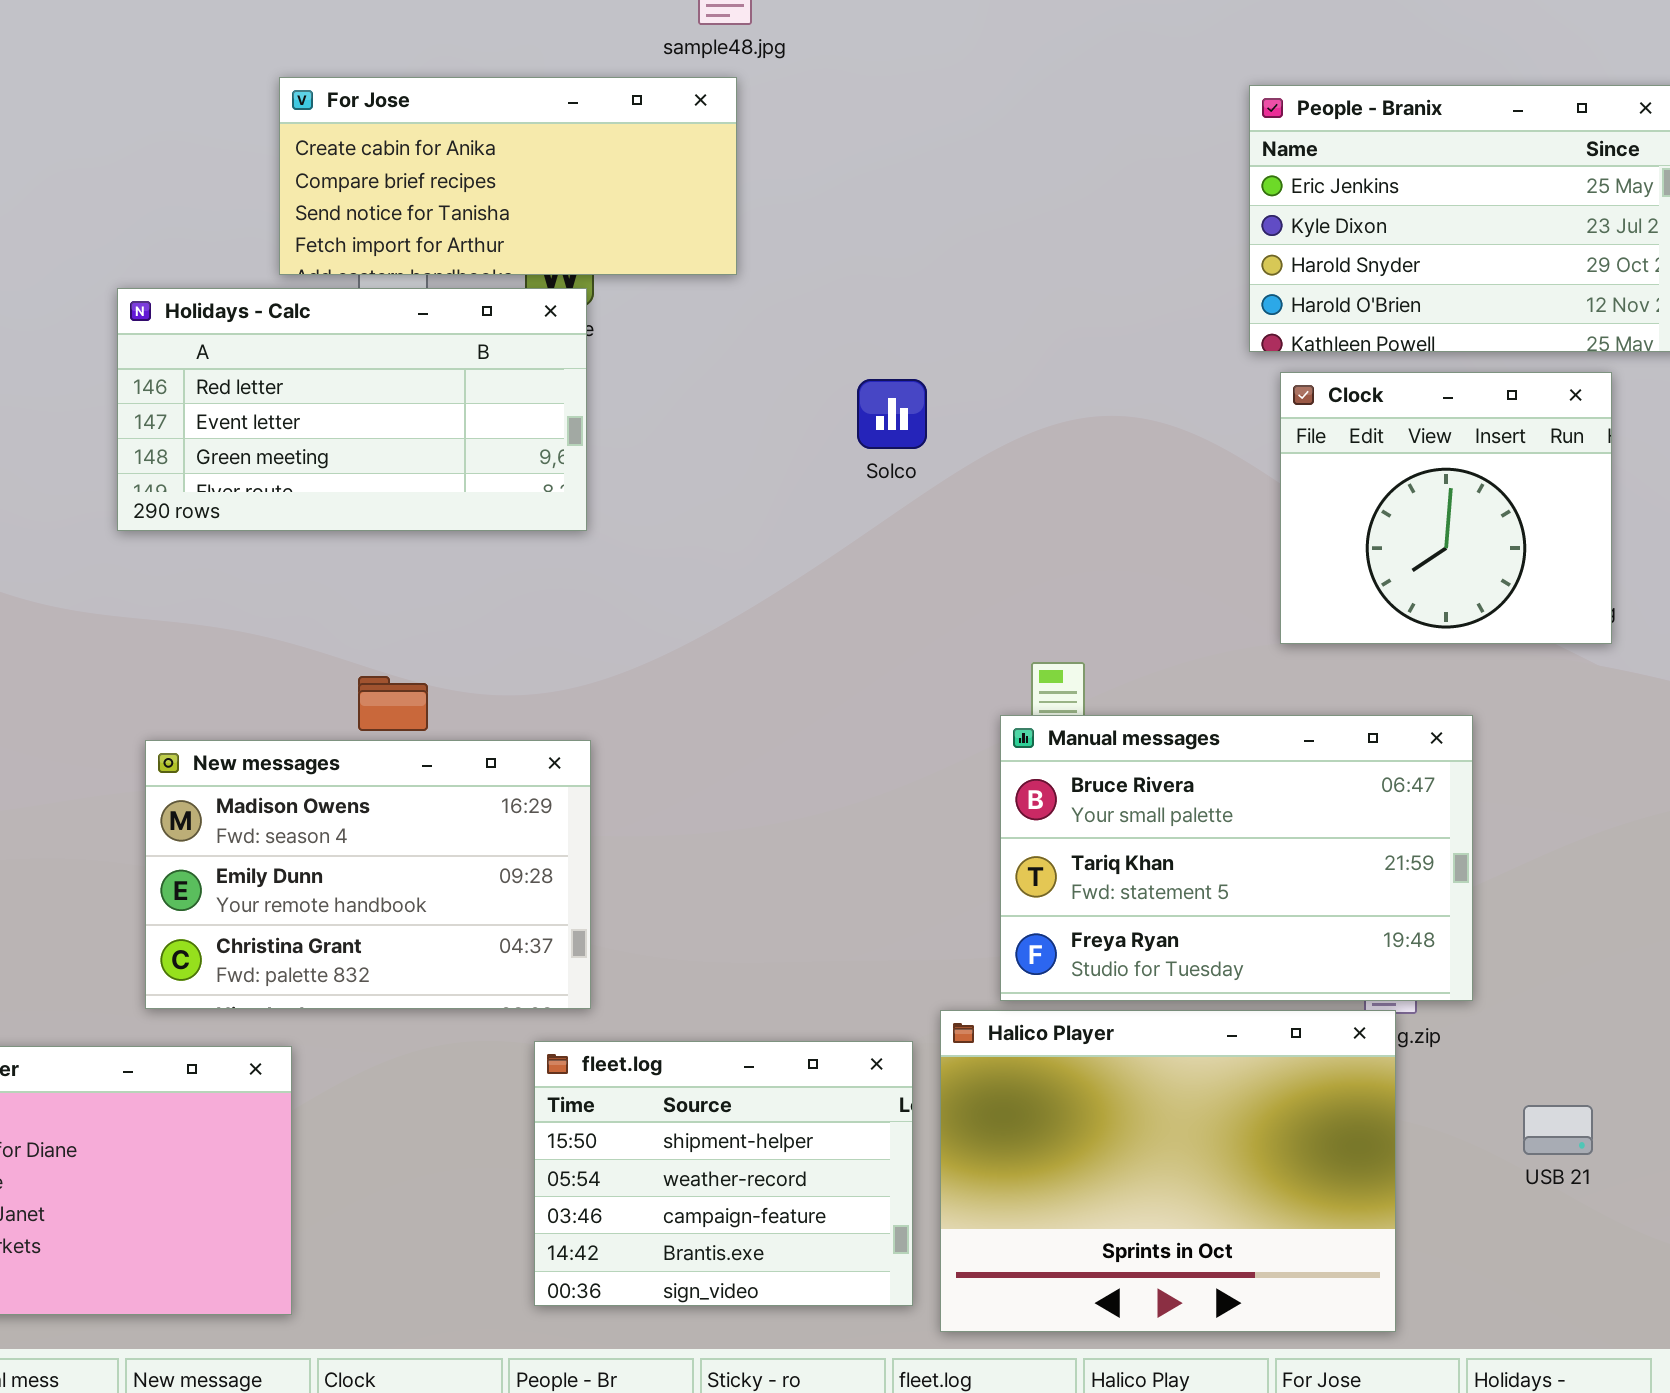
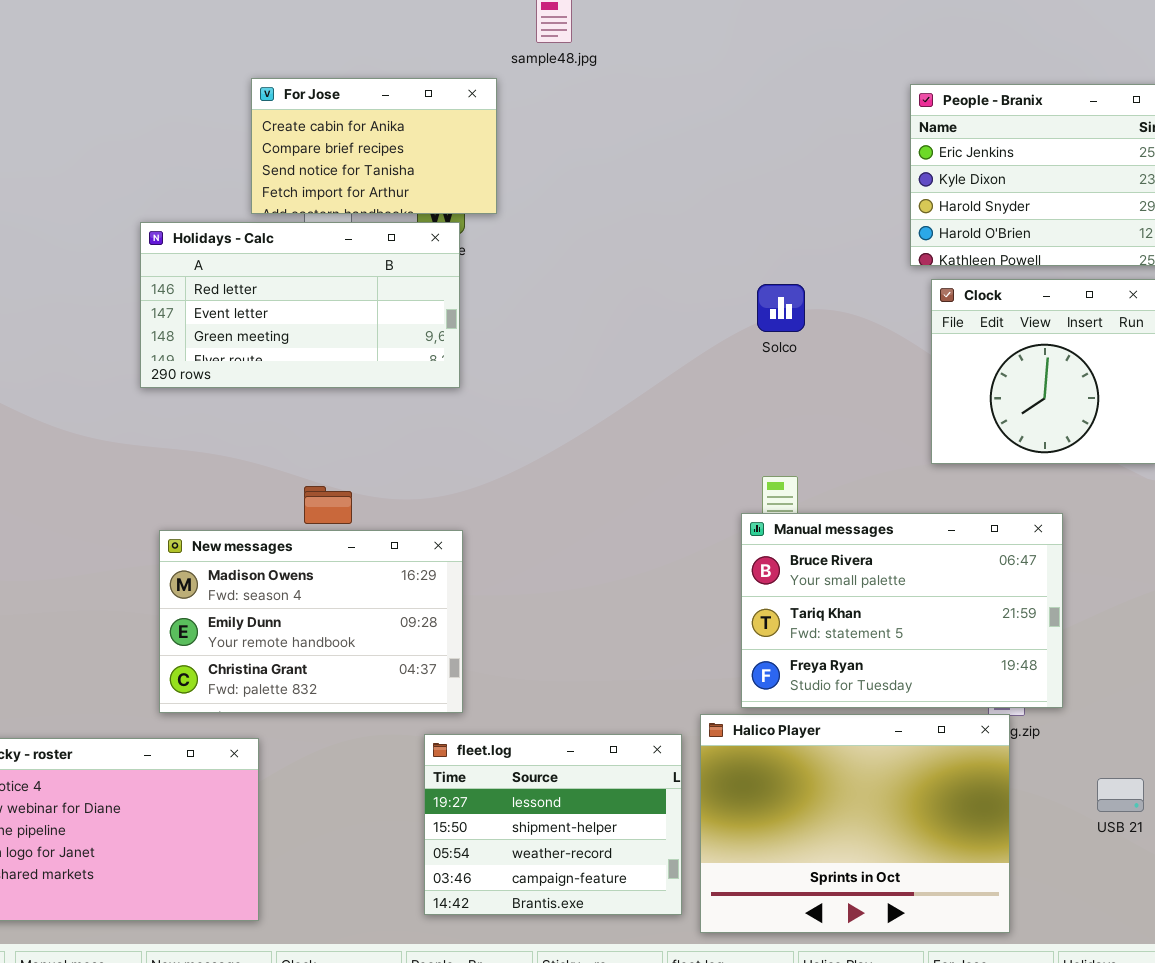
For Jose: [279,77,737,275] -> [251,78,497,214], resized
Solco: [857,379,927,449] -> [757,284,805,332], moved
fleet.log: [534,1041,913,1306] -> [424,734,682,915], scrolled up 1 row

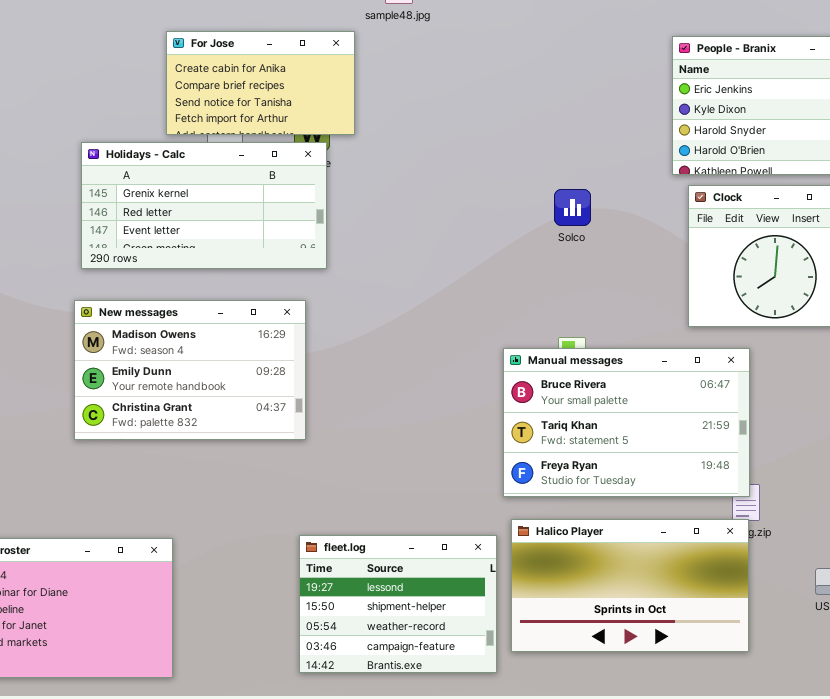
Holidays - Calc: [140,222,460,388] -> [81,142,327,269], scrolled up 1 row
Manual messages: [741,513,1063,708] -> [503,348,750,497], moved
New messages: [159,530,463,713] -> [74,300,306,440], moved
Halico Player: [700,714,1010,933] -> [511,519,749,652], resized

